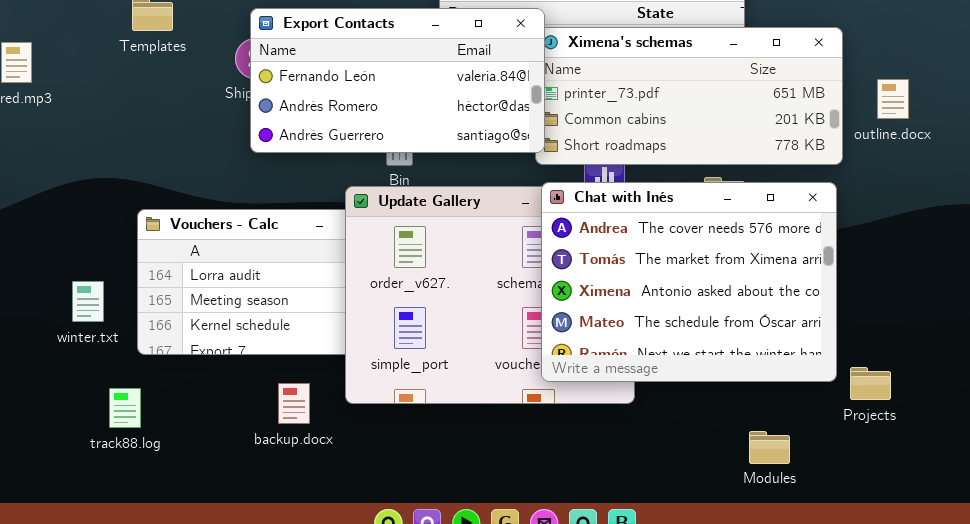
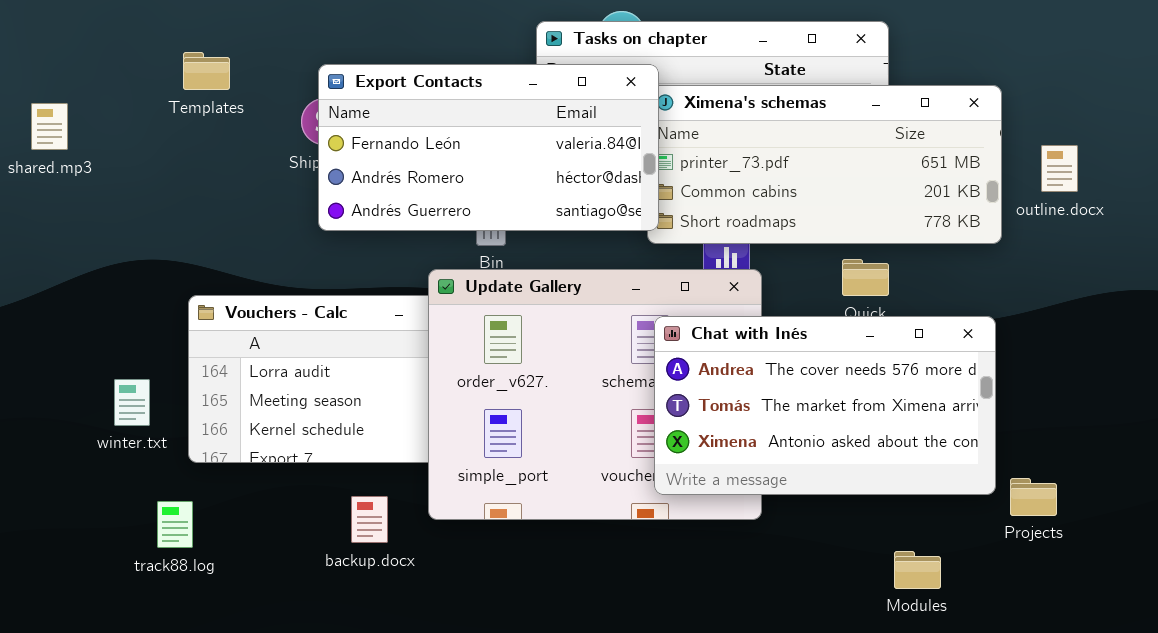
Chat with Inés: [541,182,837,382] -> [654,316,996,495], resized

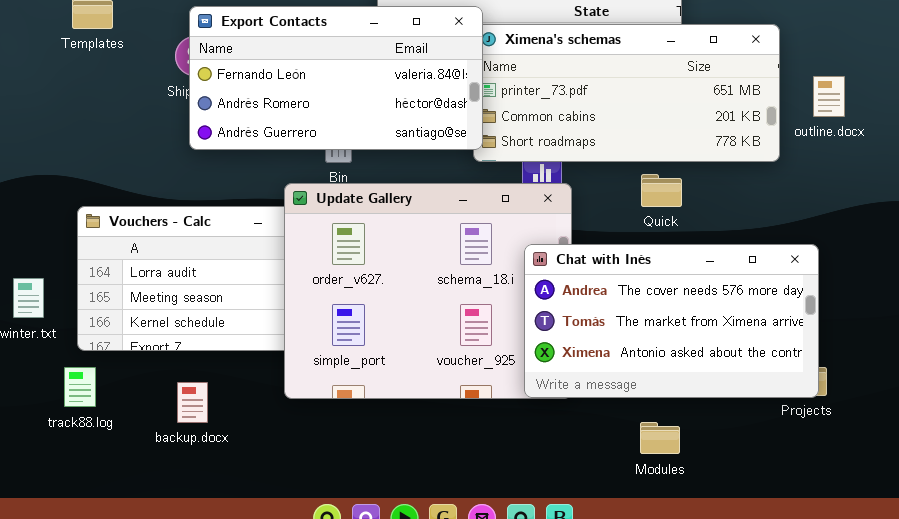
Chat with Inés: [654,316,996,495] -> [524,244,819,398], moved
backup.docx: [351,496,388,543] -> [177,382,208,423], moved
track88.log: [157,501,193,548] -> [64,367,96,407], moved
Modules: [894,551,941,589] -> [640,422,680,454], moved

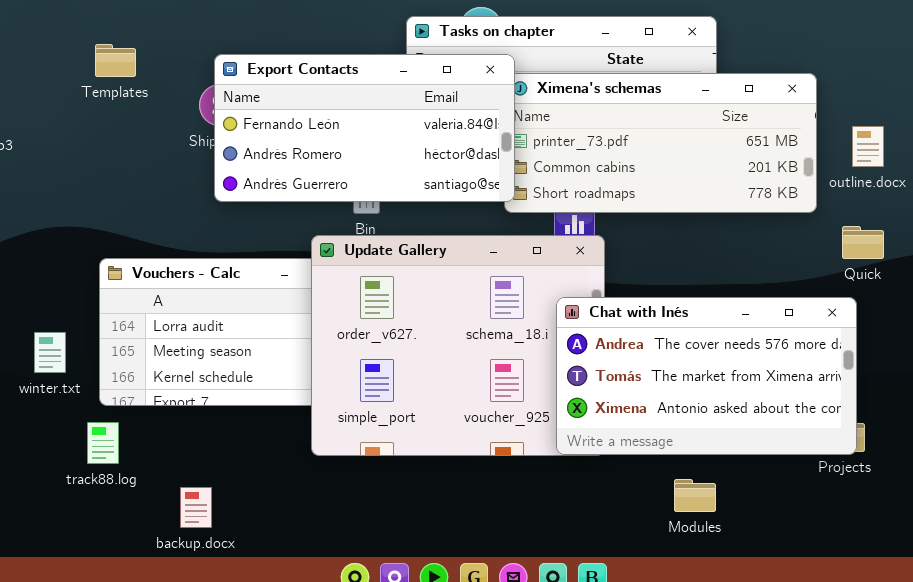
Quick: [641,174,682,207] -> [842,226,884,259], moved
backup.docx: [177,382,208,423] -> [180,487,212,528], moved

